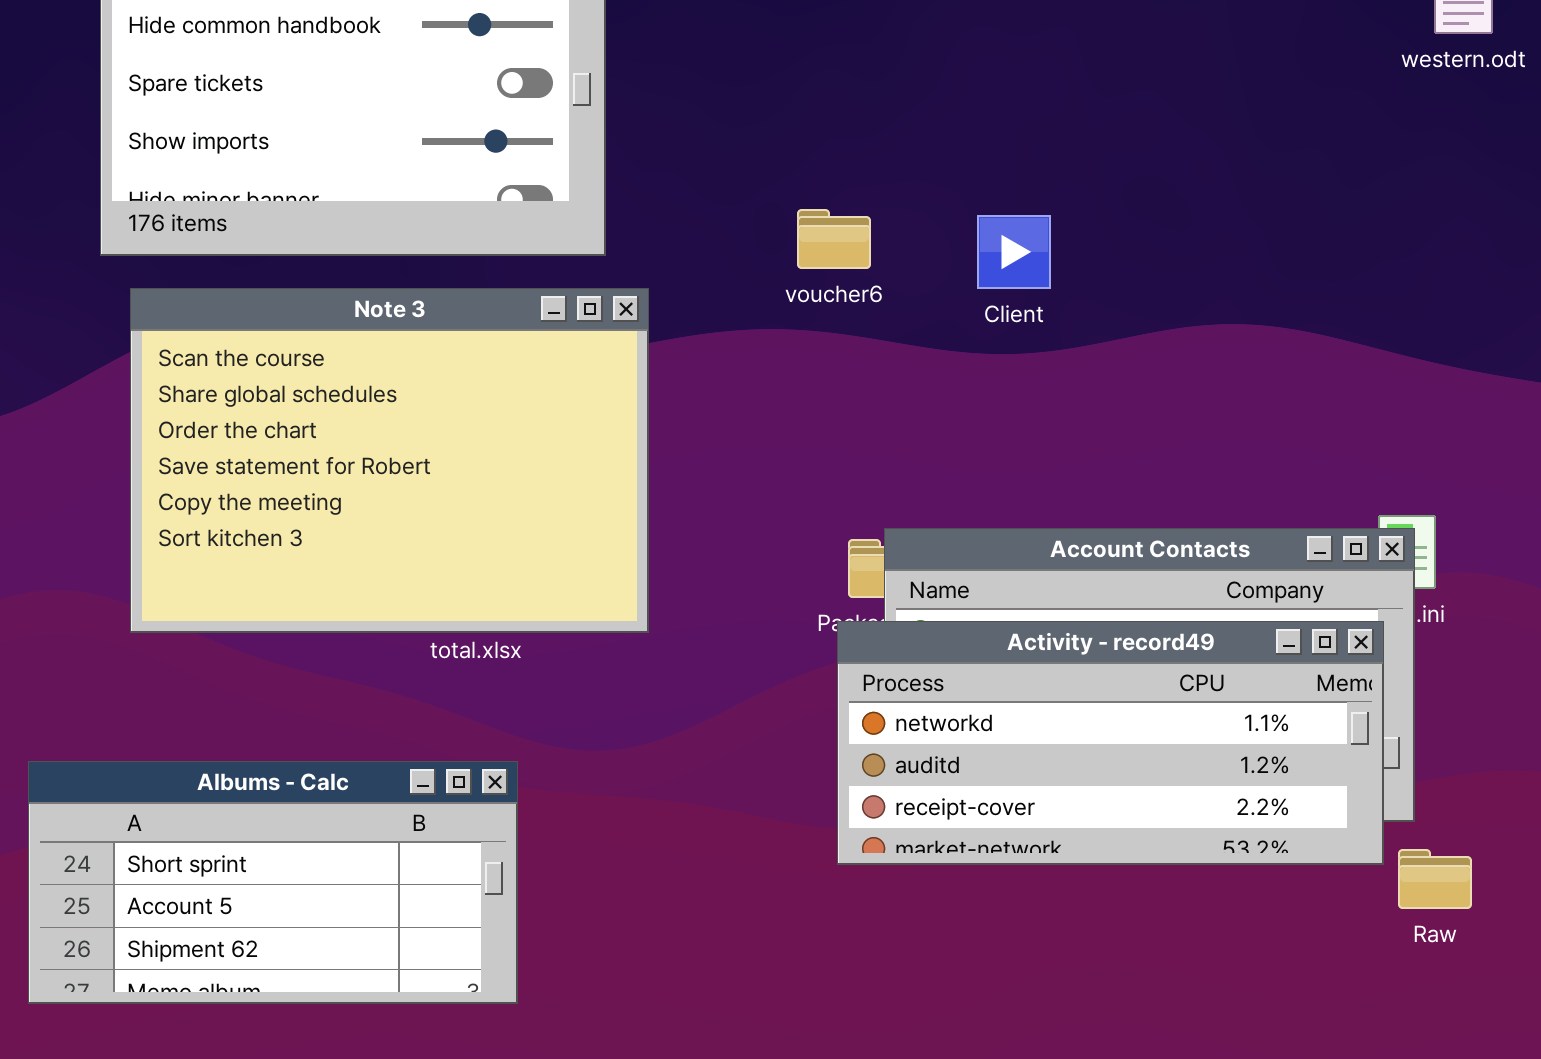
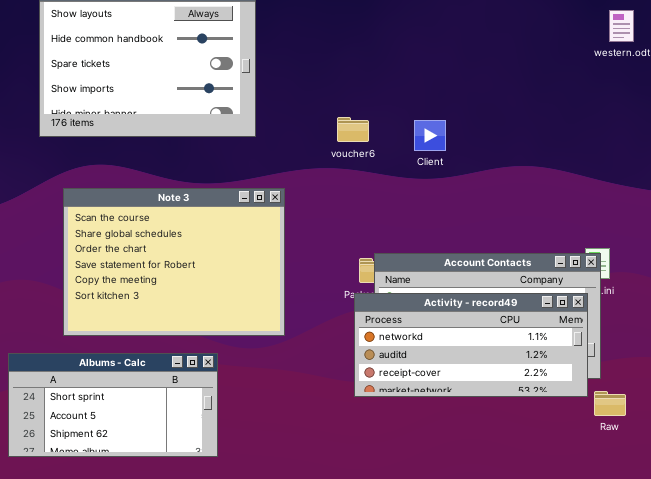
Note 3: [130,288,649,633] -> [63,188,285,336], moved

